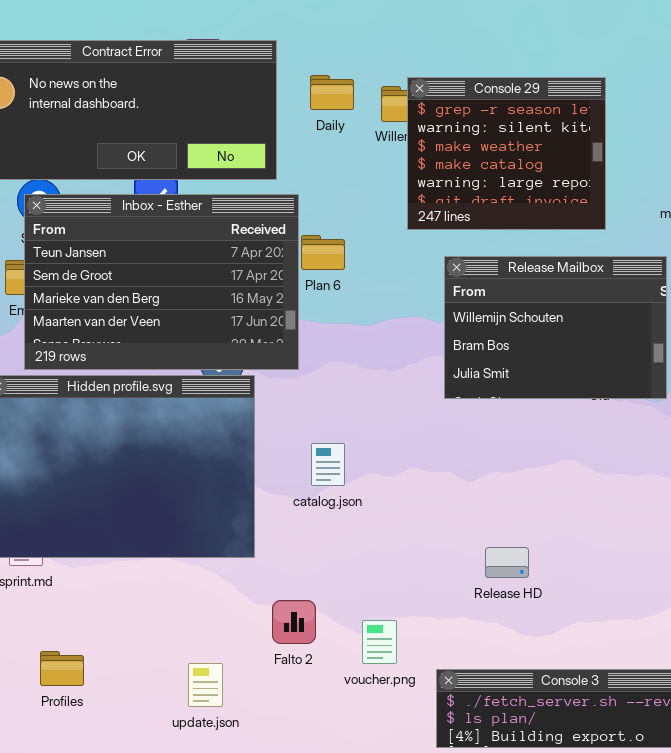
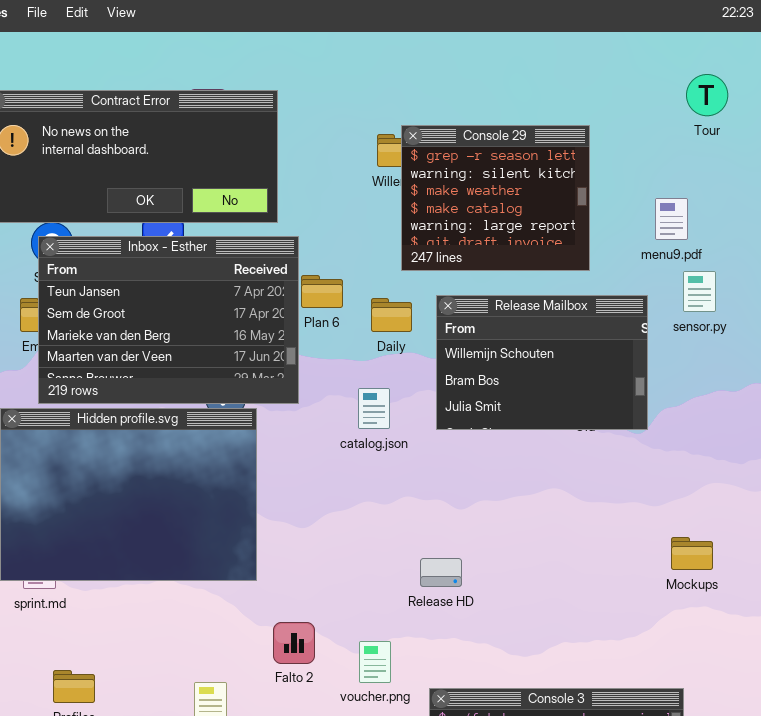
Daily: [310,75,354,110] -> [371,298,412,332], moved
catalog.json: [311,443,345,486] -> [358,388,390,429], moved
Release HD: [485,547,529,578] -> [420,558,462,587], moved

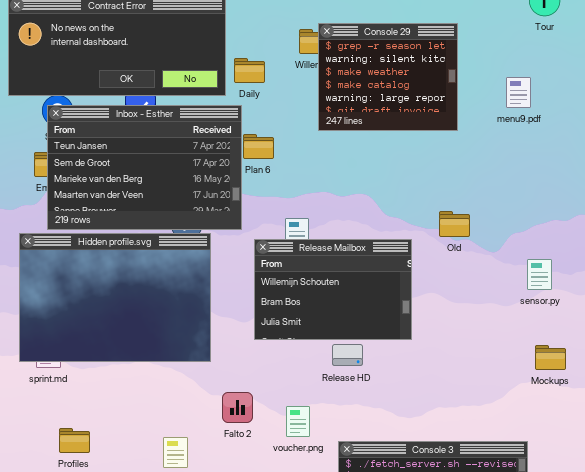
sensor.py: [683,271,716,312] -> [527,259,552,290], moved
Release Mailbox: [436,295,648,430] -> [254,239,412,340], moved
Daily: [371,298,412,332] -> [234,58,265,83], moved
Mockups: [671,537,713,570] -> [535,345,566,370], moved

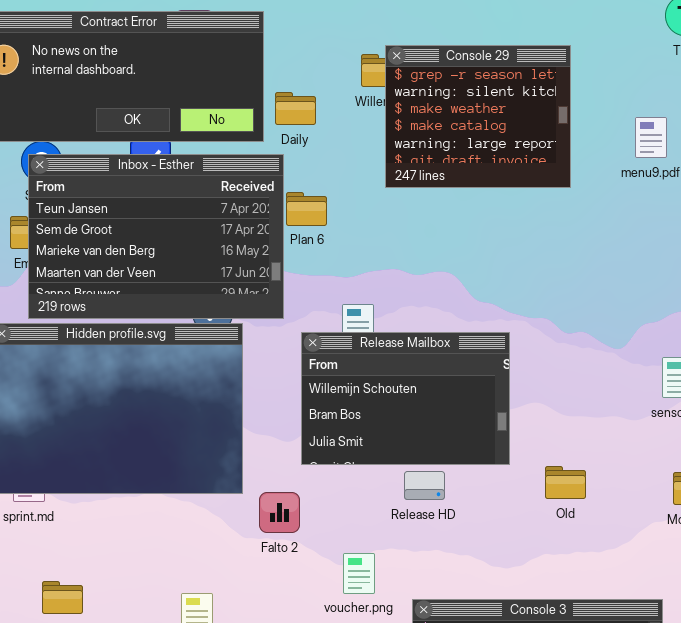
Old: [439,211,470,237] -> [545,466,586,499], moved
Falto 2: [222,392,253,423] -> [259,492,300,533], moved

